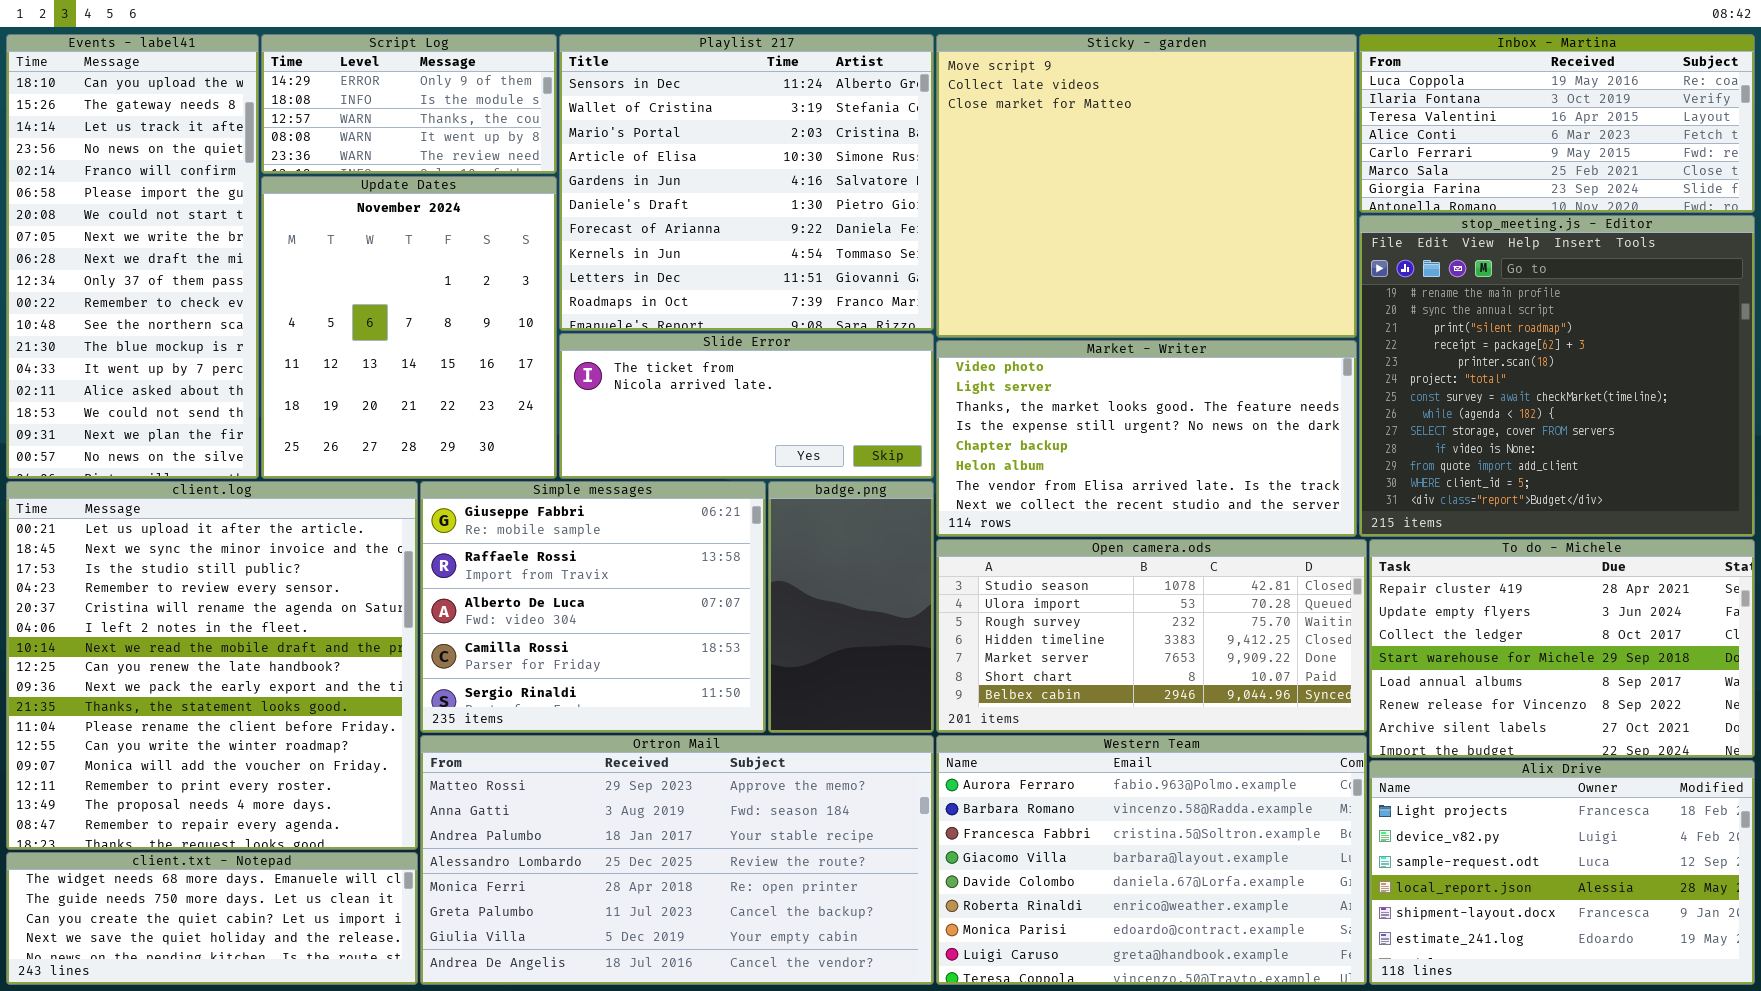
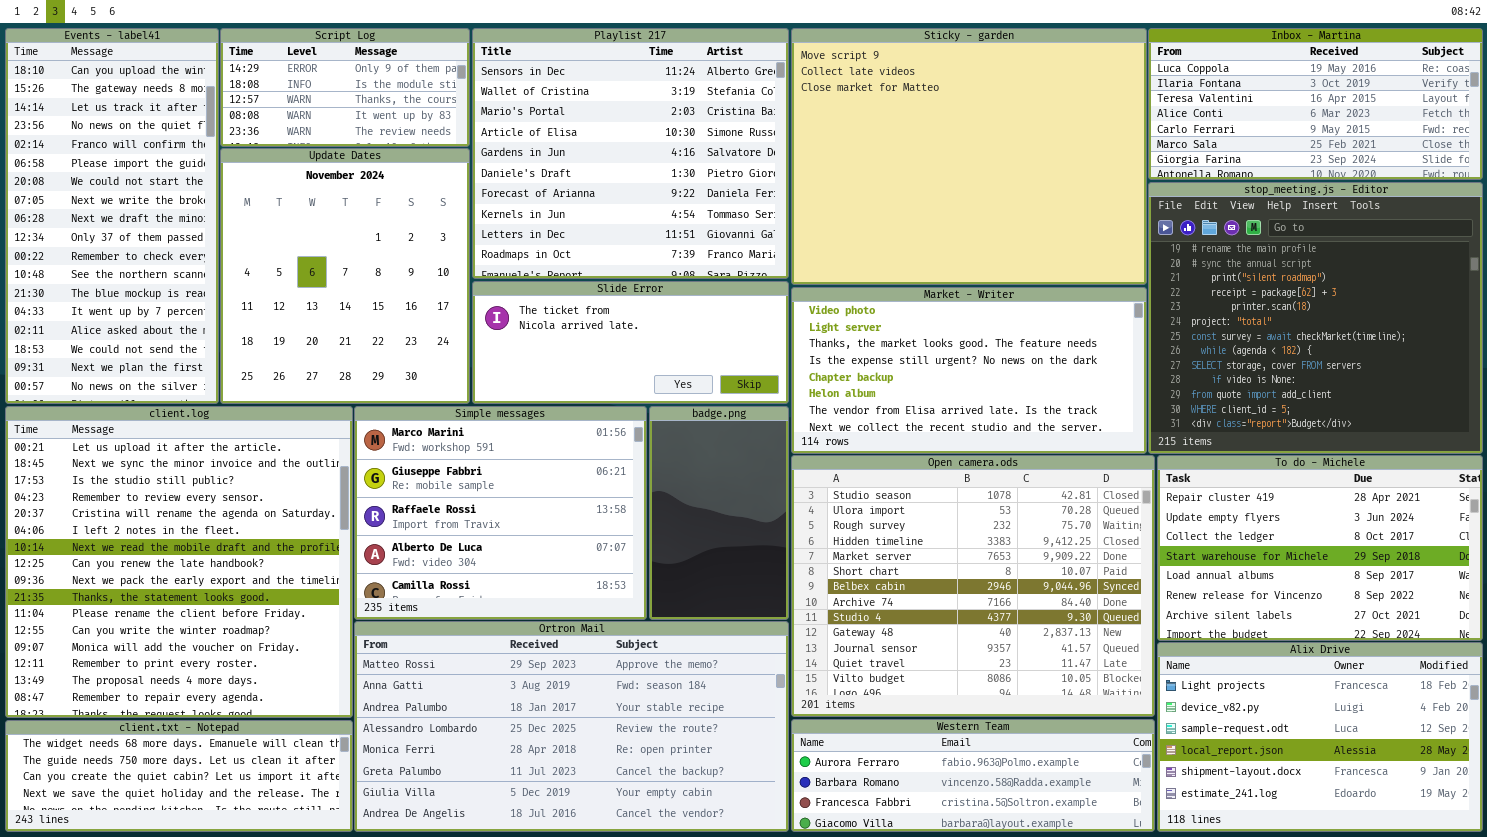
Simple messages: [420,481,766,733] -> [354,406,647,620], scrolled up 1 row
Open camera.ods: [936,539,1367,733] -> [791,455,1155,717], resized
Western Team: [936,735,1367,985] -> [791,719,1155,832], resized

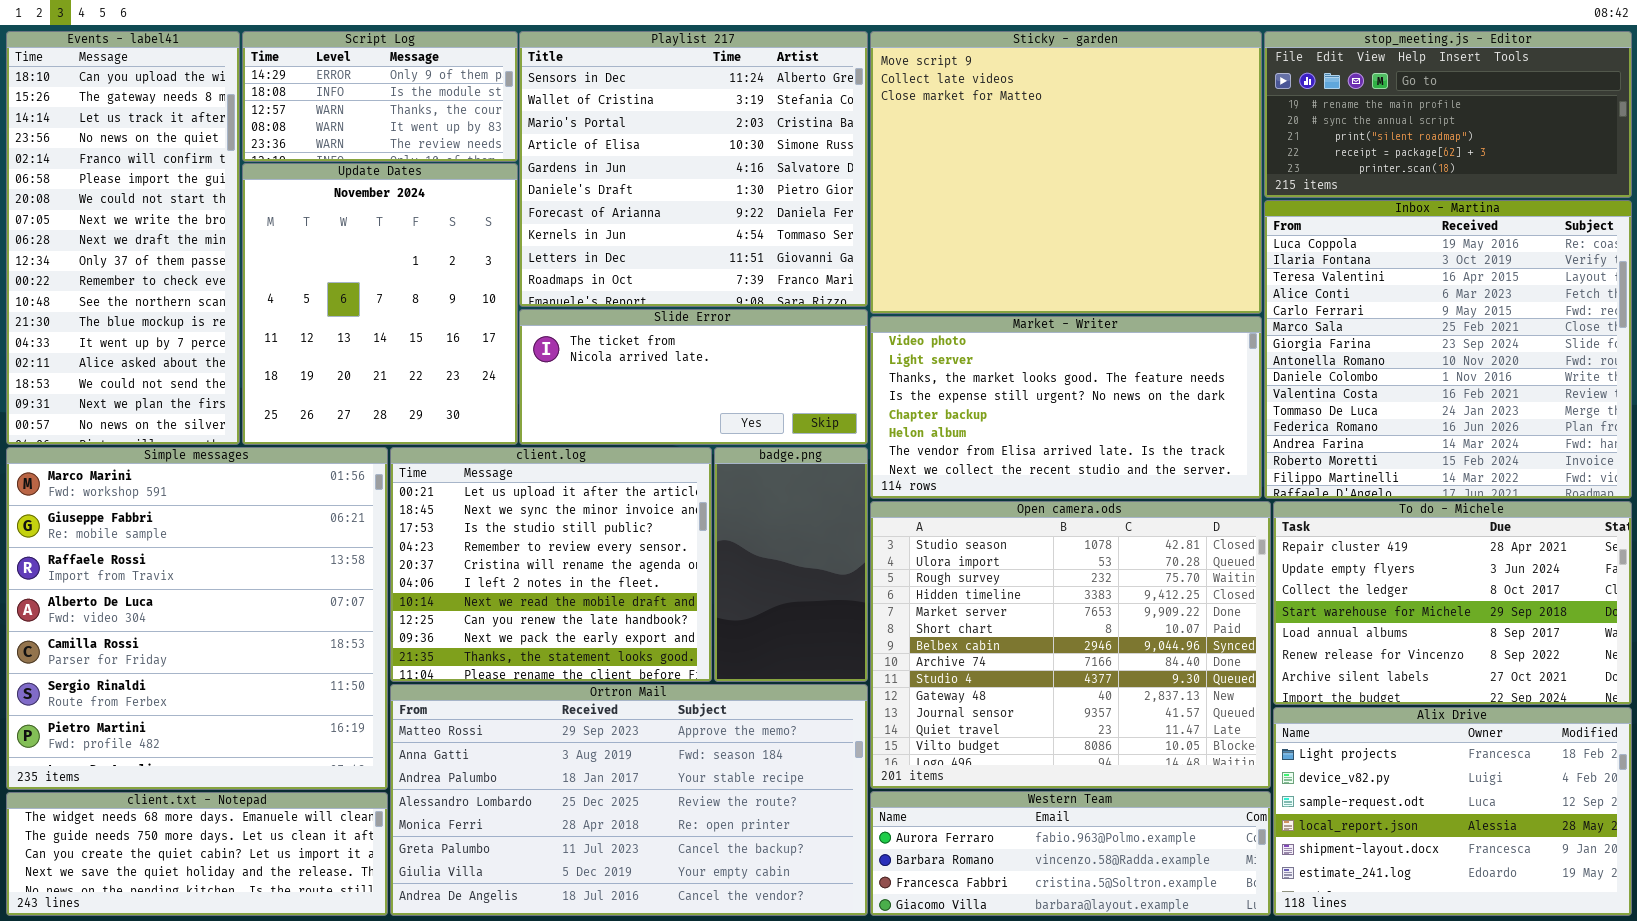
Inbox - Martina: [1148,28,1483,180] -> [1264,200,1632,499], moved, resized
stop_meeting.js - Editor: [1148,182,1483,454] -> [1264,31,1632,198], moved, resized
client.log: [5,406,353,718] -> [390,447,712,682], moved, resized
Simple messages: [354,406,647,620] -> [6,447,388,790], moved, resized

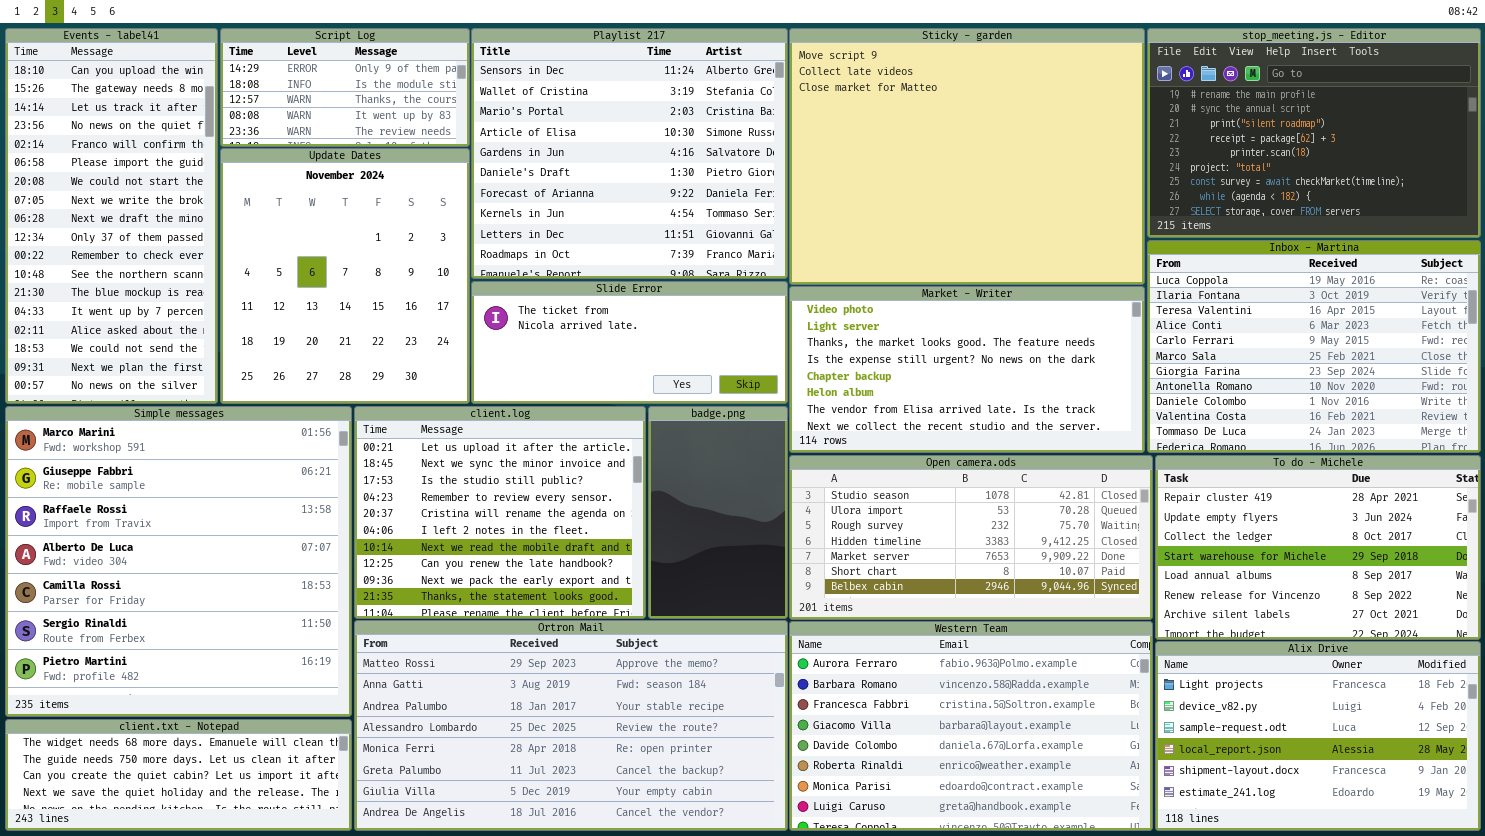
stop_meeting.js - Editor: [1264,31,1632,198] -> [1147,28,1481,238], resized
Inbox - Martina: [1264,200,1632,499] -> [1147,240,1481,453], resized
Open camera.ods: [870,501,1271,789] -> [789,455,1153,620], resized
Western Team: [870,791,1271,916] -> [789,621,1153,831], resized

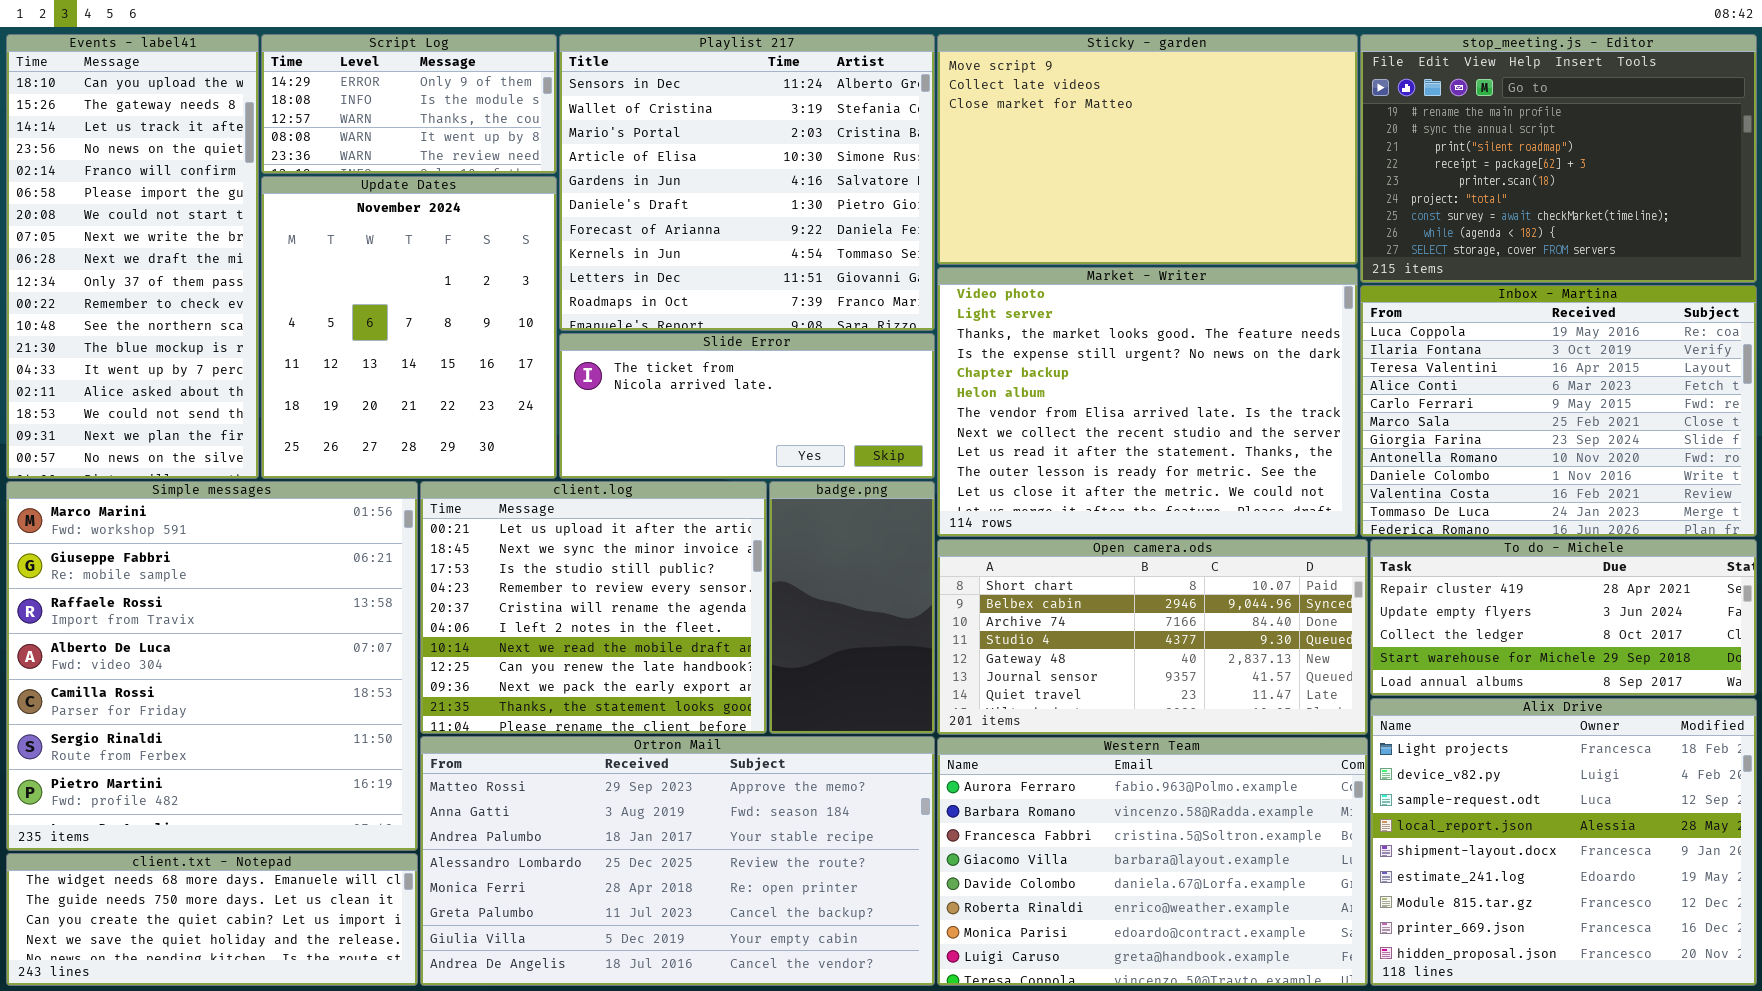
Sticky - garden: [789,28,1145,285] -> [937,34,1358,265], resized
Market - Writer: [789,286,1145,453] -> [937,267,1358,537], resized
Open camera.ods: [789,455,1153,620] -> [937,539,1368,735], scrolled down 5 rows
To do - Michele: [1155,455,1481,640] -> [1370,539,1757,696], resized
Alix Drive: [1155,641,1481,831] -> [1370,698,1757,986], resized

